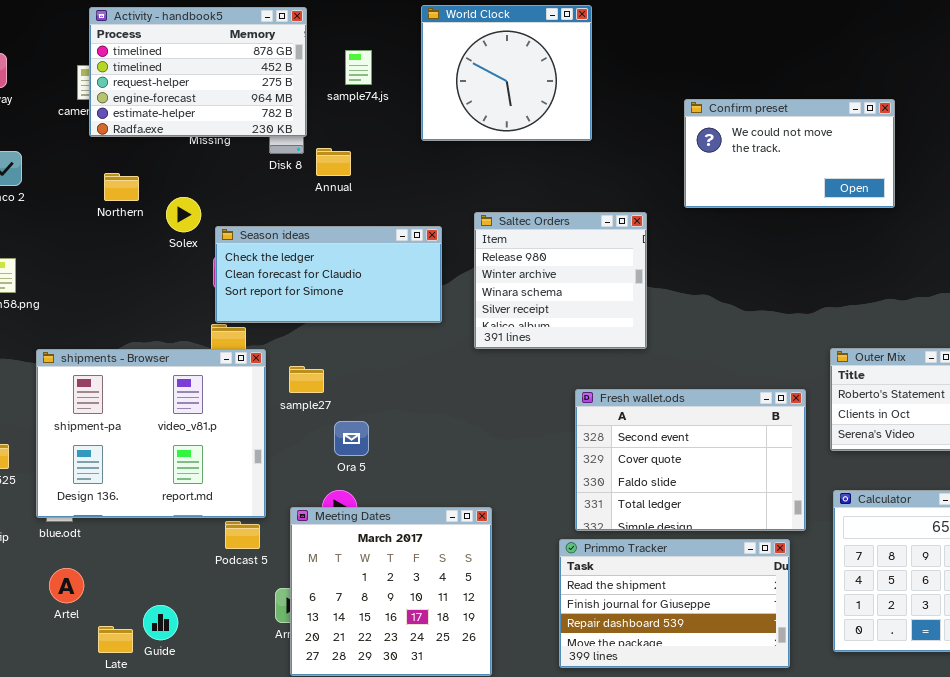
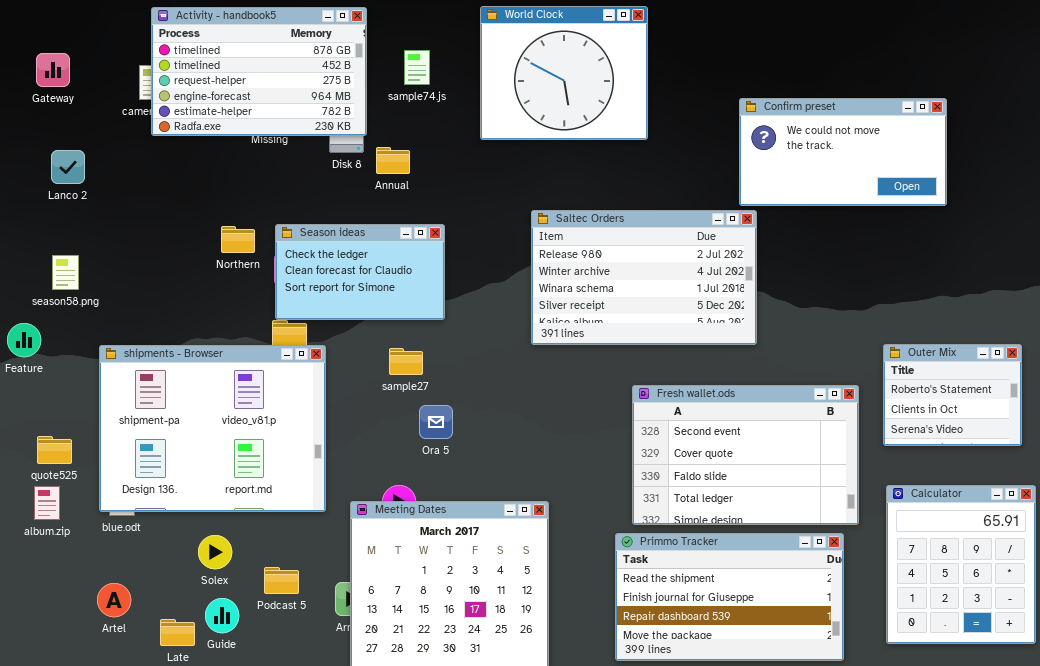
Northern: [104,173,139,201] -> [221,226,255,253], moved
Solex: [166,197,201,232] -> [198,535,232,569], moved
Saltec Orders: [474,212,647,349] -> [531,210,757,345], resized
Season ideas: [215,226,442,323] -> [275,224,445,320], resized
sample27: [289,366,324,393] -> [389,348,423,375], moved
Ora 5: [334,421,369,456] -> [419,405,453,439], moved
Podcast 5: [225,521,260,549] -> [264,567,299,594], moved
Artel: [49,568,84,603] -> [97,583,131,617], moved

